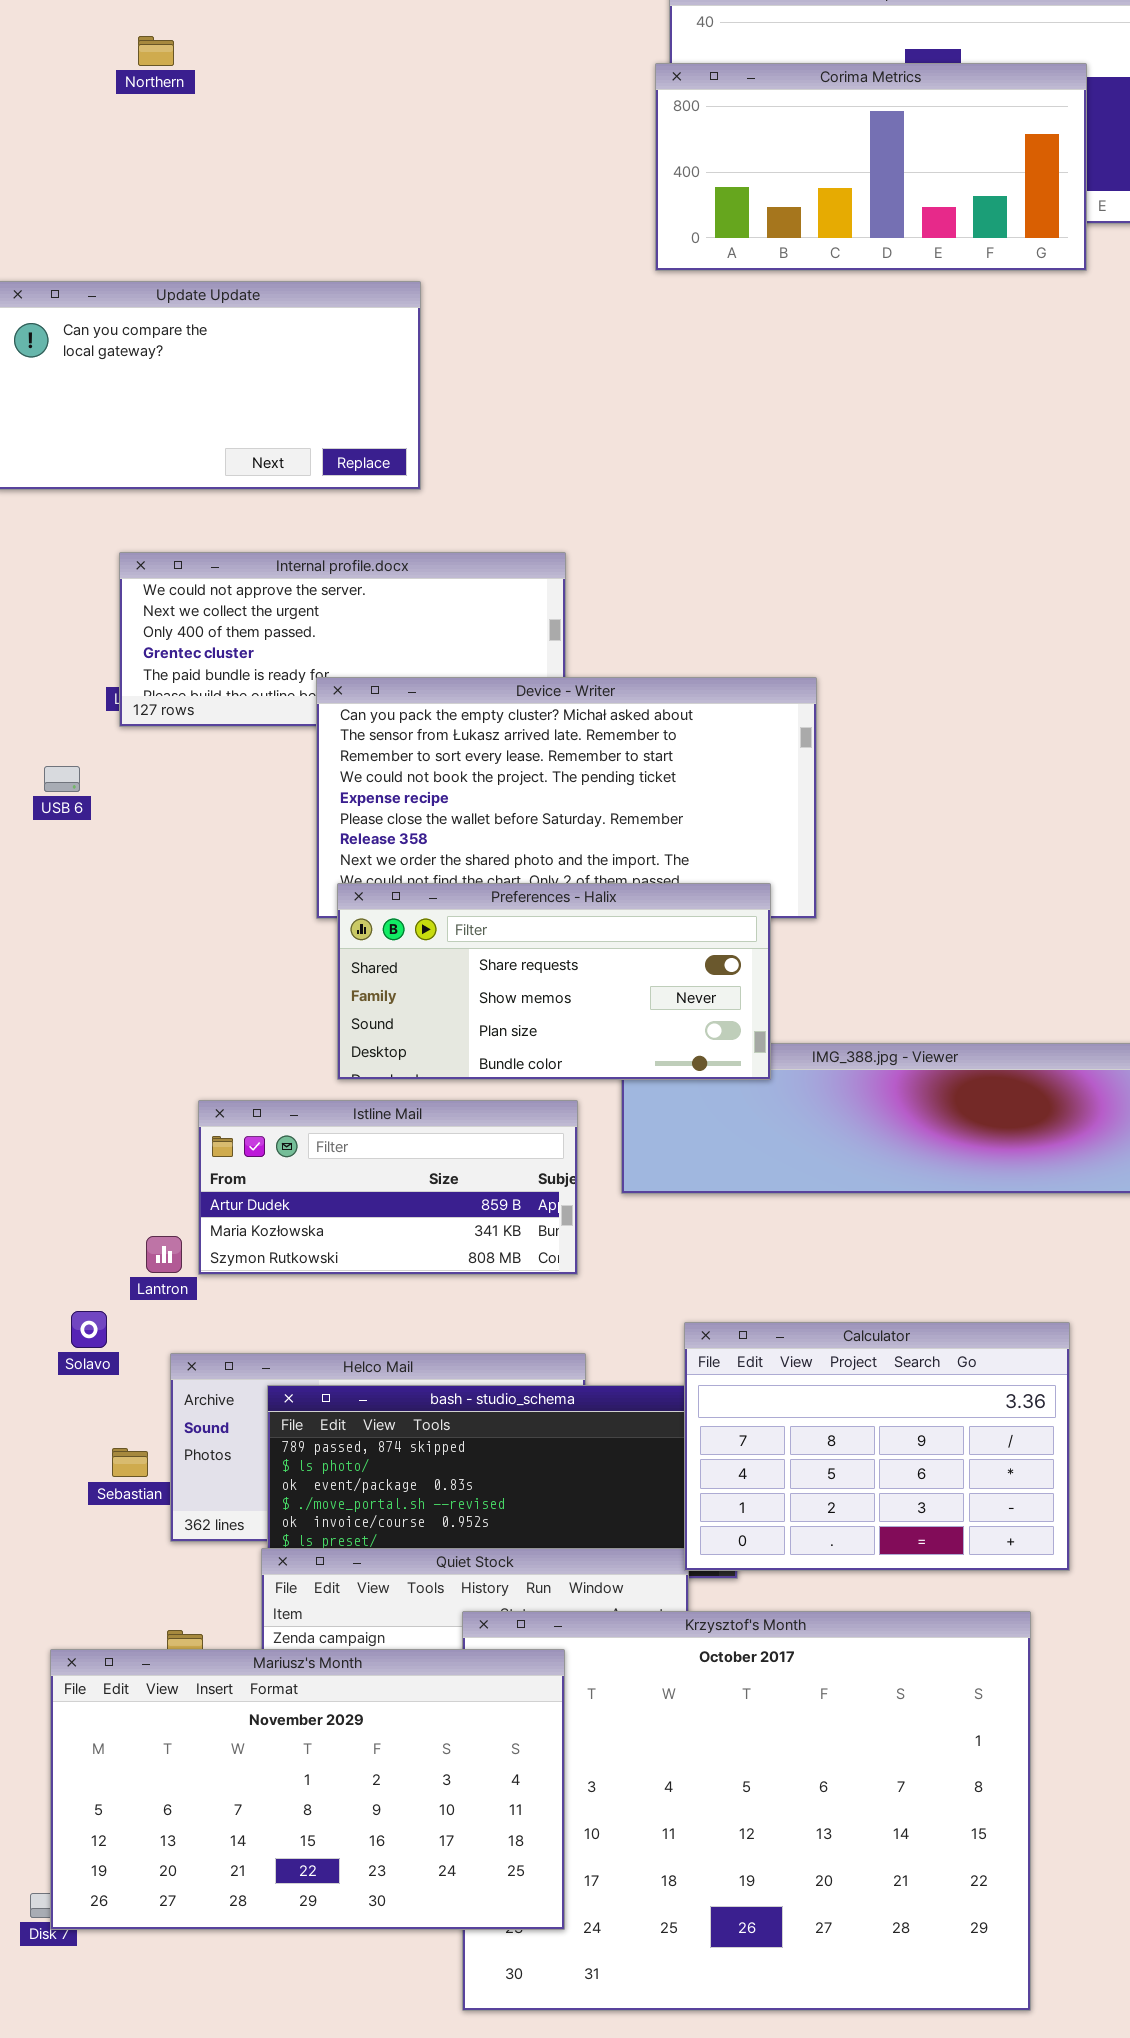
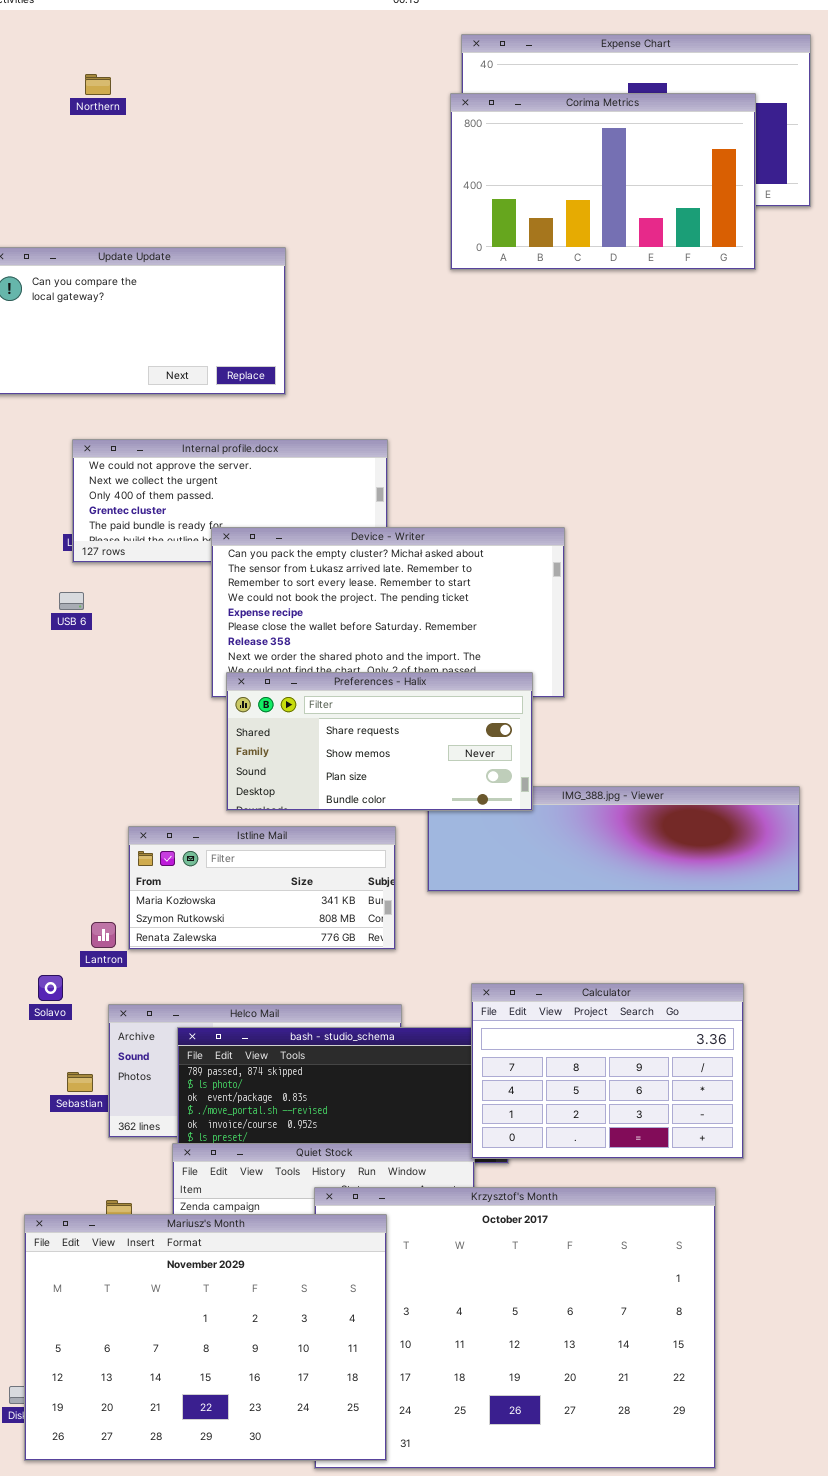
Corima Metrics: [655,63,1087,271] -> [450,93,756,270], resized
USB 6: [44,766,80,792] -> [59,592,84,610], moved
Istline Mail: [198,1100,578,1275] -> [128,826,396,950], scrolled down 1 row
Mariusz's Month: [50,1649,565,1930] -> [24,1214,387,1461], resized

